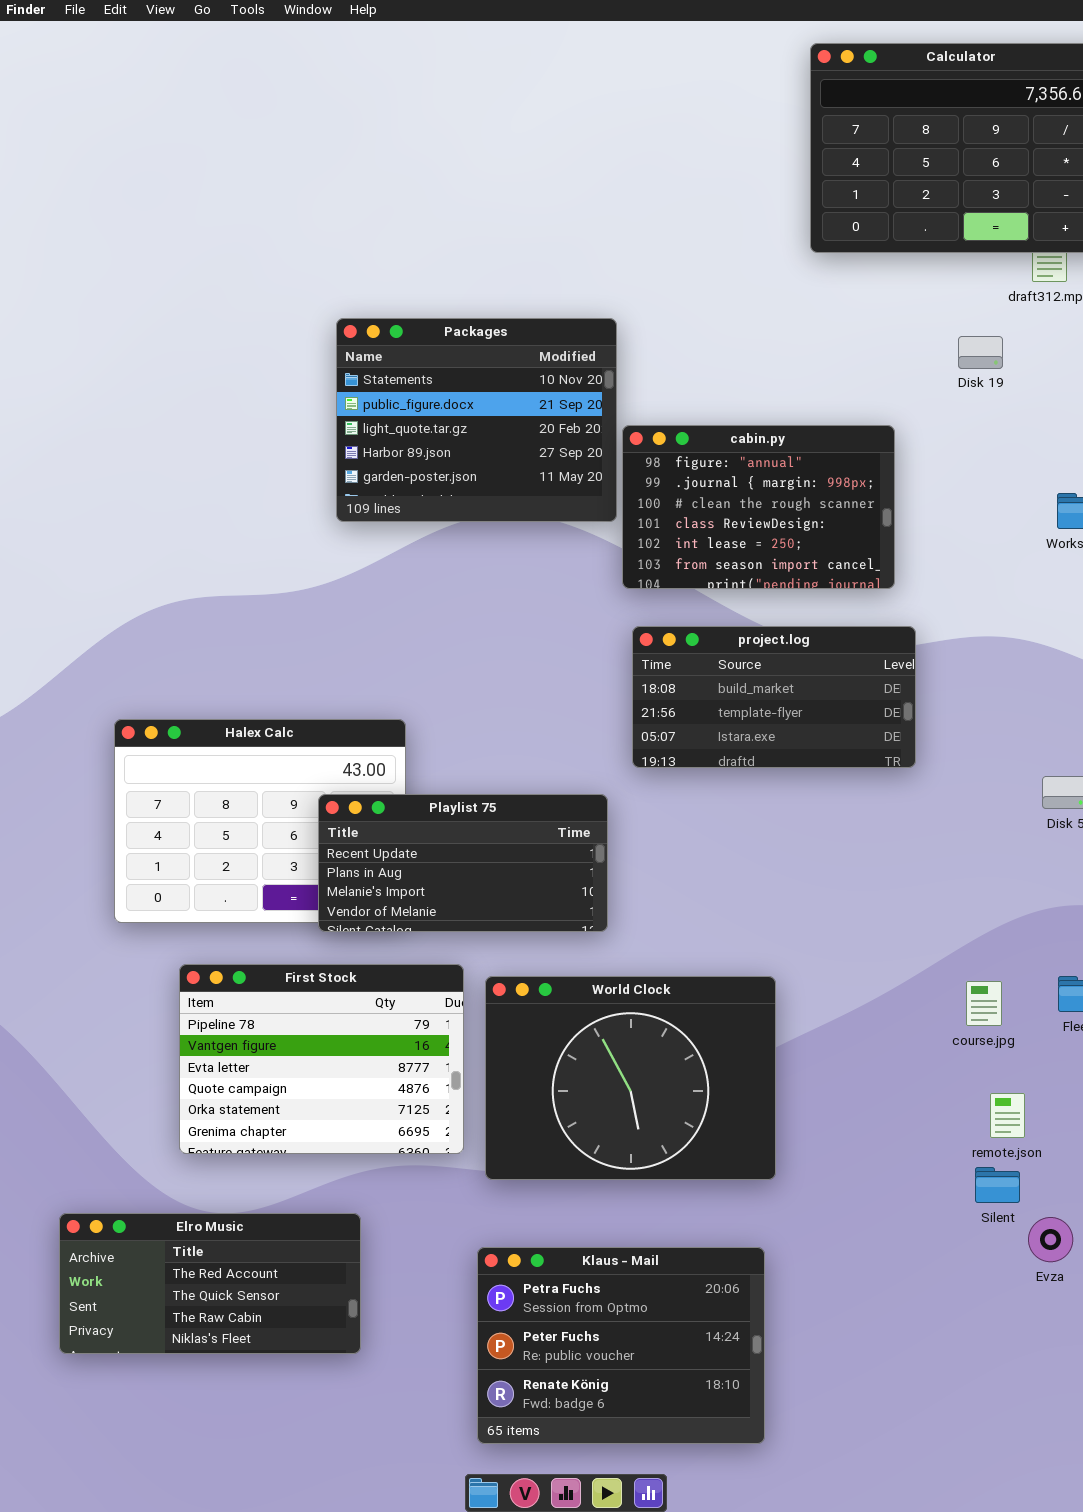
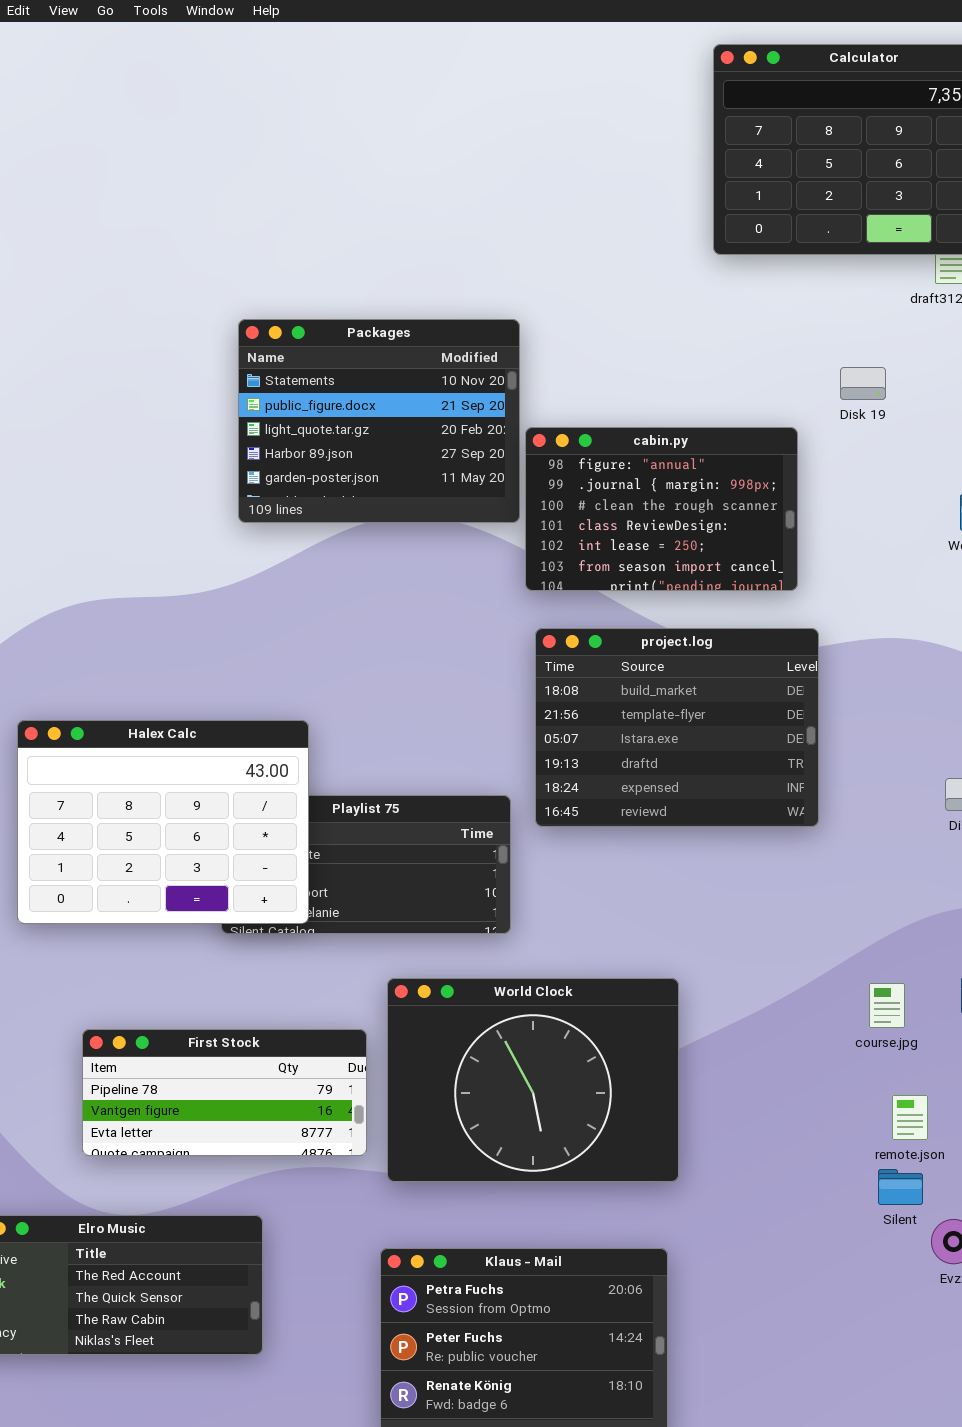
Disk 19: [958,336,1003,369] -> [840,367,886,400], moved
project.log: [632,626,916,768] -> [535,628,819,827], resized
Halex Calc: [114,719,406,923] -> [17,720,309,924], raised
First Stock: [179,964,464,1154] -> [82,1029,367,1156], resized

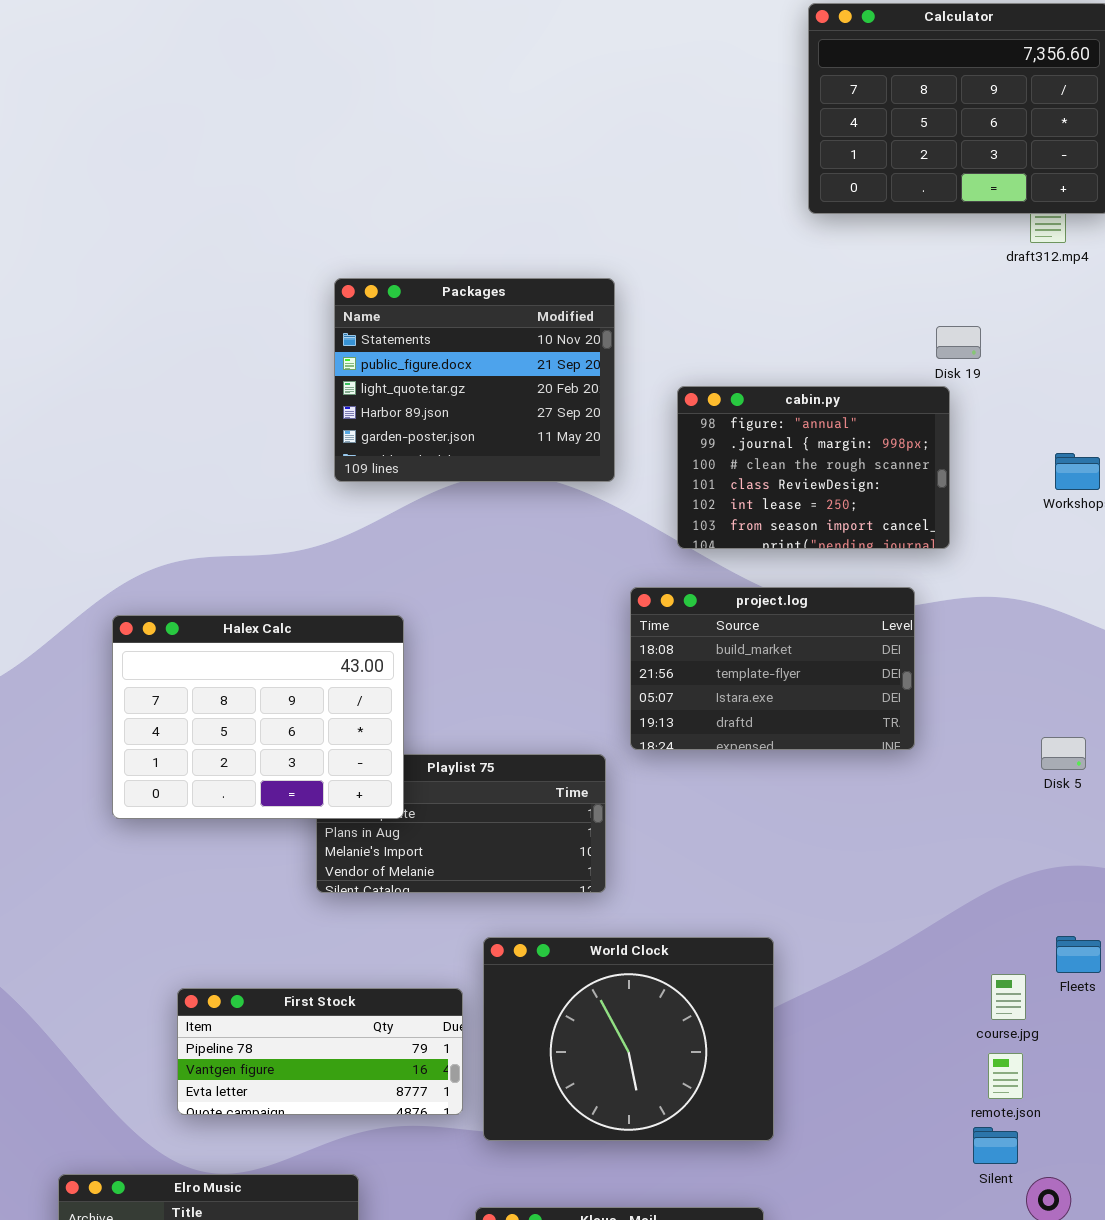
cabin.py: [525,427,798,591] -> [677,386,950,549], moved
project.log: [535,628,819,827] -> [630,587,915,750], resized
Halex Calc: [17,720,309,924] -> [112,615,404,819], moved
course.jpg: [869,983,905,1028] -> [991,974,1026,1020], moved

